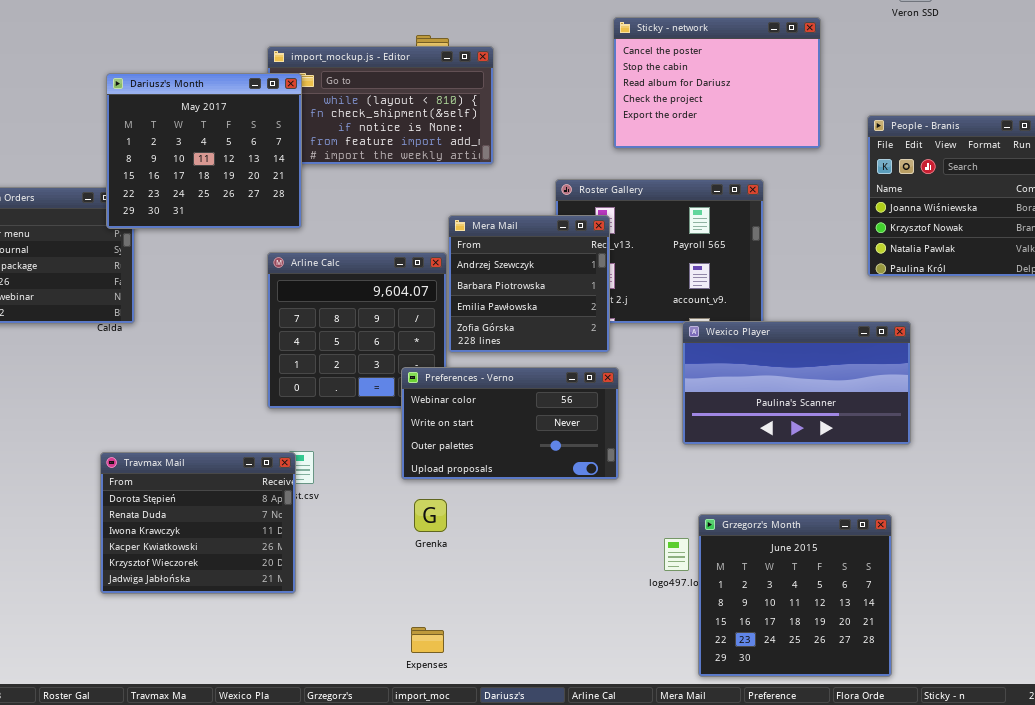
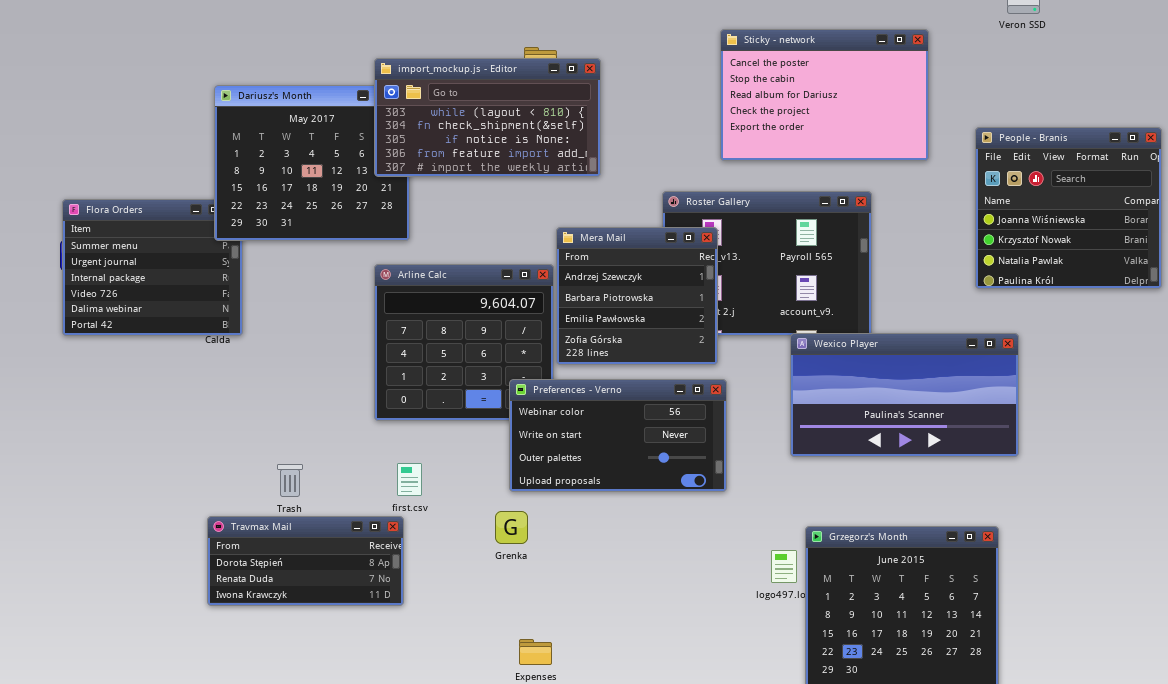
import_mockup.js - Editor: [267,46,494,165] -> [374,58,601,177], raised
Travmax Mail: [100,452,296,594] -> [207,516,404,606], resized
Grenka: [414,499,447,532] -> [495,511,528,544], moved

